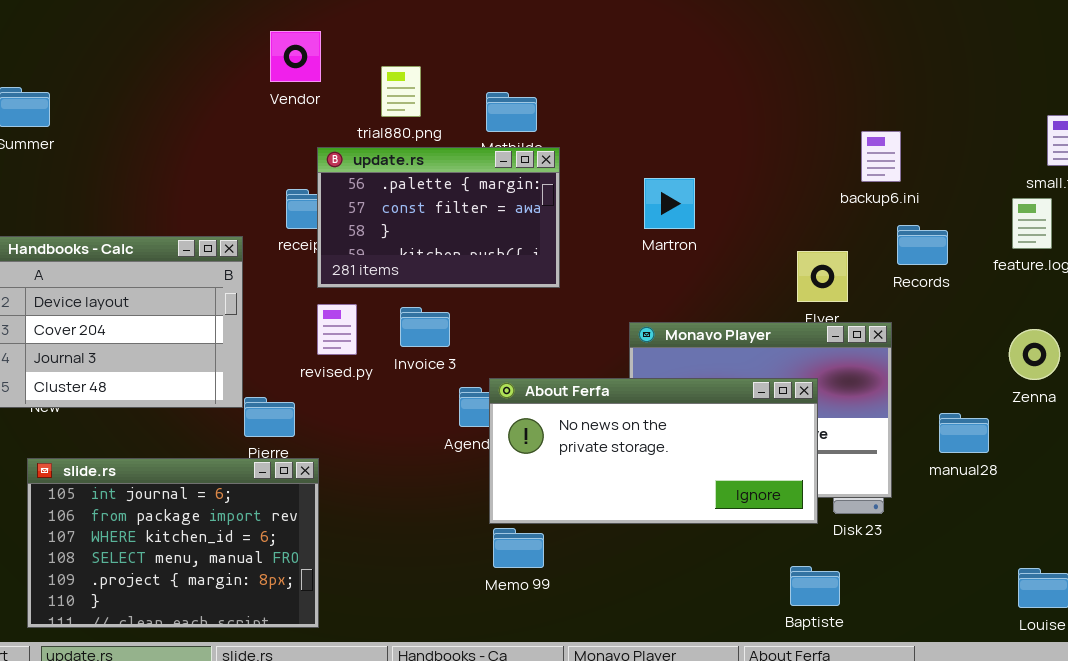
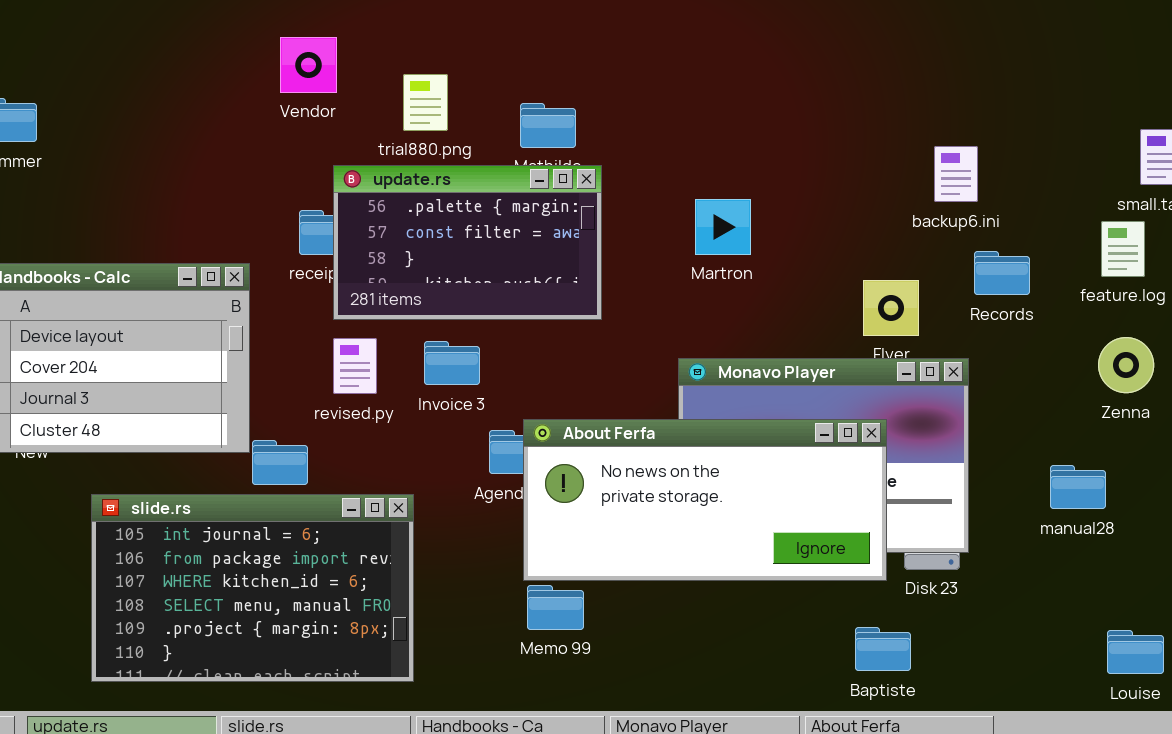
Zenna: [1009,329,1060,380] -> [1098,337,1154,393], moved
manual28: [939,413,989,453] -> [1050,465,1106,509], moved
slide.rs: [27,458,319,628] -> [91,494,414,682], moved

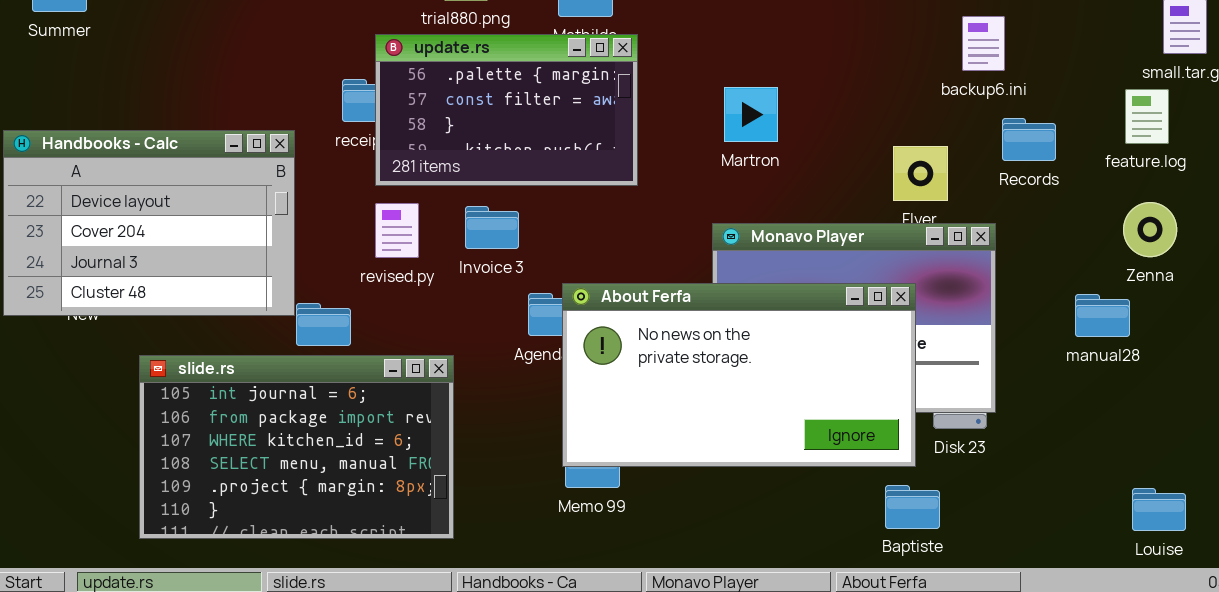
Martron: [695,199,751,255] -> [724,87,778,142], moved
About Ferfa: [523,419,887,581] -> [562,283,916,467], resized
manual28: [1050,465,1106,509] -> [1075,294,1130,337], moved

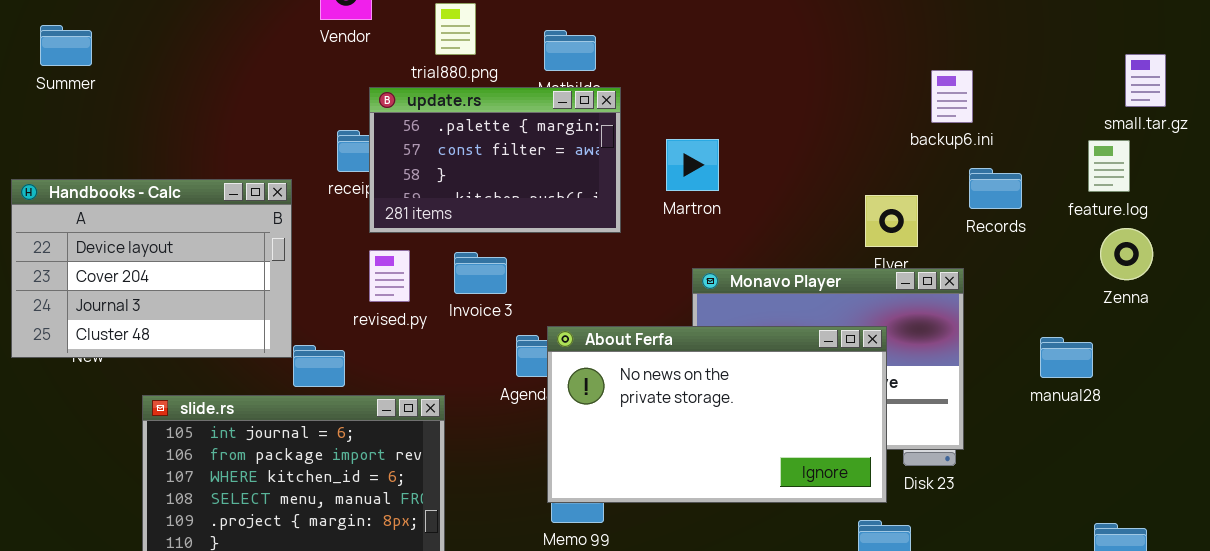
Martron: [724,87,778,142] -> [666,139,719,191], moved
Zenna: [1123,202,1177,257] -> [1100,228,1153,280], moved

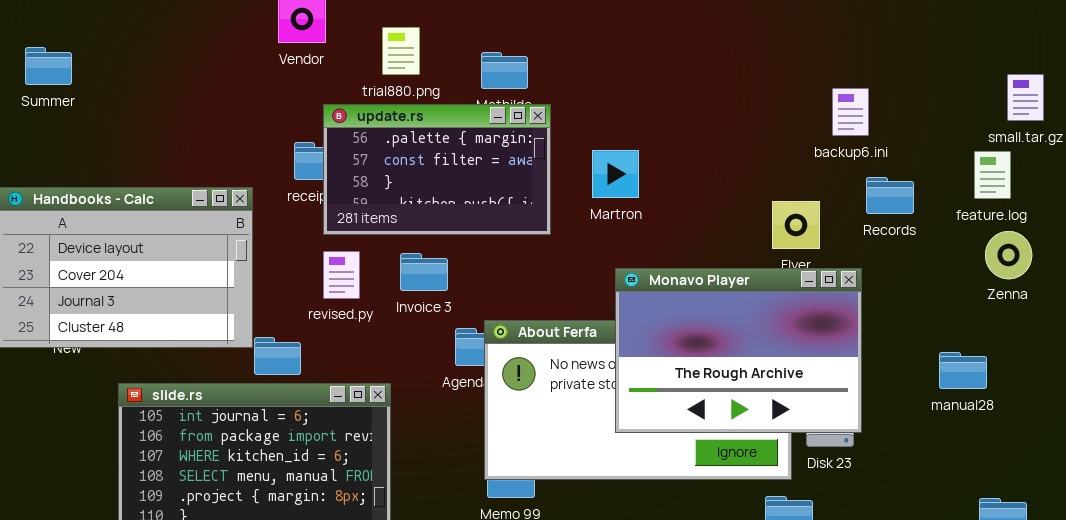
Monavo Player: [692,268,964,450] -> [615,268,862,433], raised
manual28: [1040,337,1093,378] -> [939,352,987,389], moved

